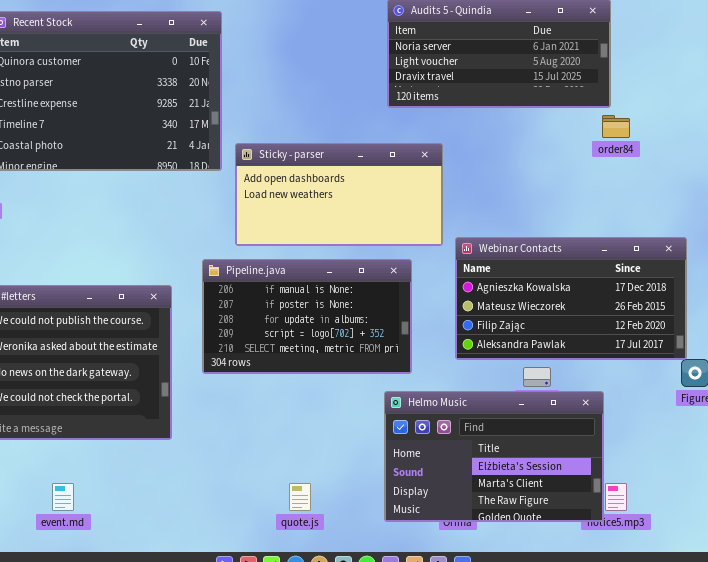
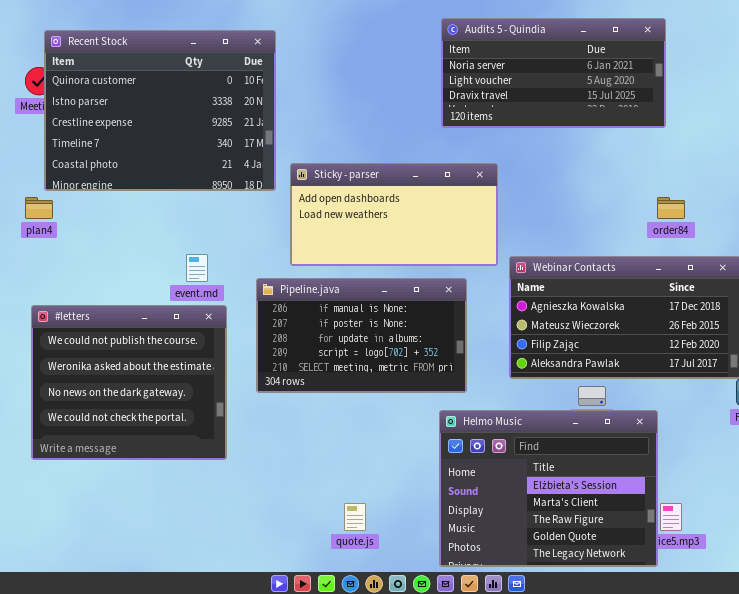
order84: [602,115,630,138] -> [657,197,685,219], moved
Helmo Music: [384,391,604,522] -> [439,410,658,567], resized
event.md: [52,483,74,511] -> [186,254,208,282], moved

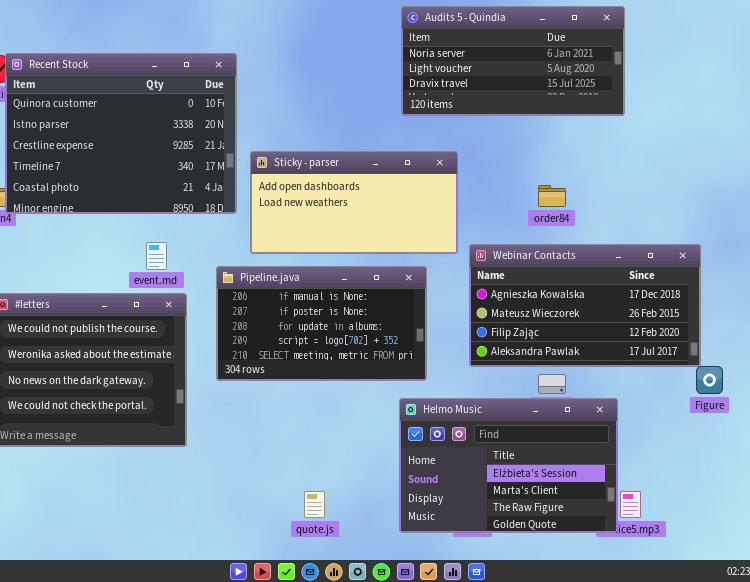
Recent Stock: [44,30,276,191] -> [5,53,237,214], moved
order84: [657,197,685,219] -> [538,185,566,207], moved
Helmo Music: [439,410,658,567] -> [399,398,618,533], resized

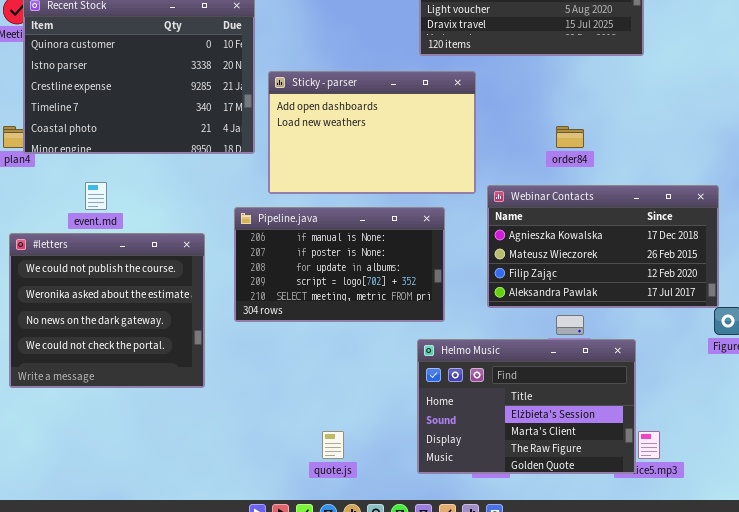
Sticky - parser: [250,151,458,254] -> [268,71,476,194], resized
event.md: [146,242,167,270] -> [85,182,107,210], moved

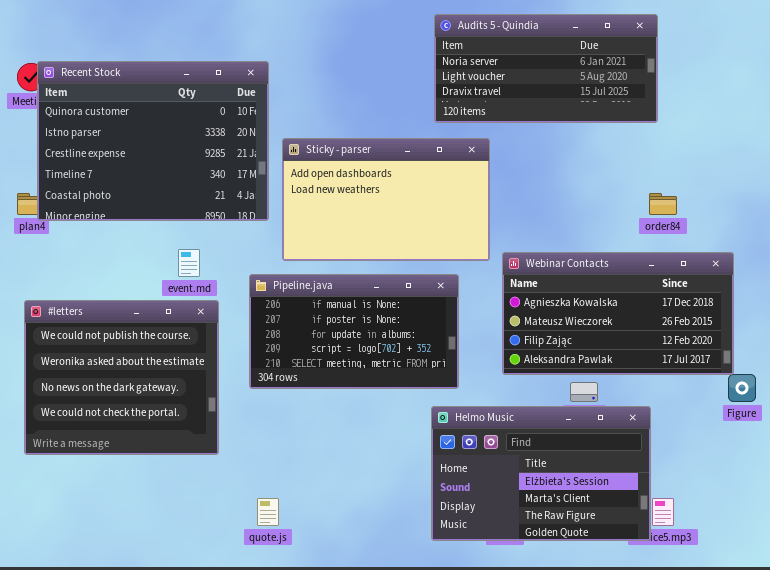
order84: [556,126,584,148] -> [649,193,677,215], moved
event.md: [85,182,107,210] -> [178,249,200,277], moved
quote.js: [322,431,344,459] -> [257,498,279,526], moved

